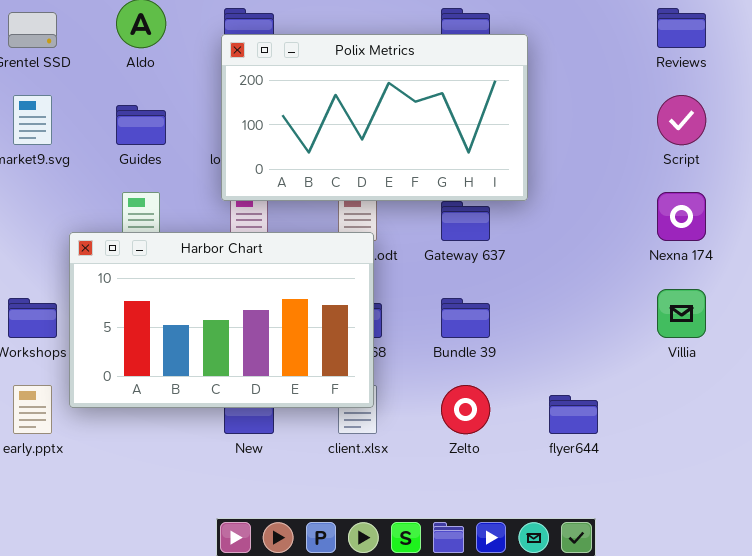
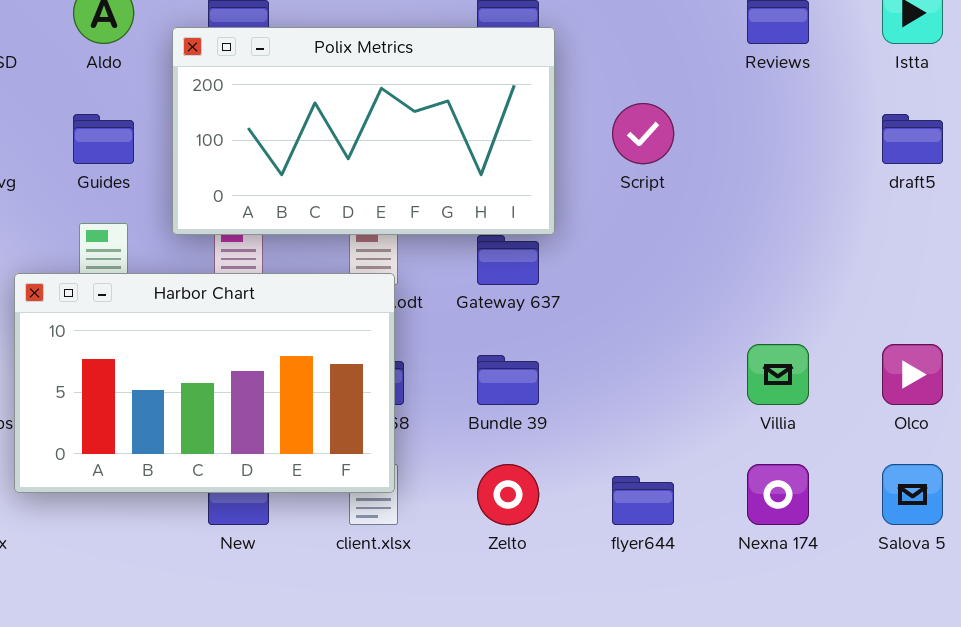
Polix Metrics: [221,34,528,201] -> [172,27,555,235], moved
Script: [657,95,706,145] -> [612,103,674,164], moved
Nexna 174: [657,192,706,241] -> [747,464,809,525], moved

